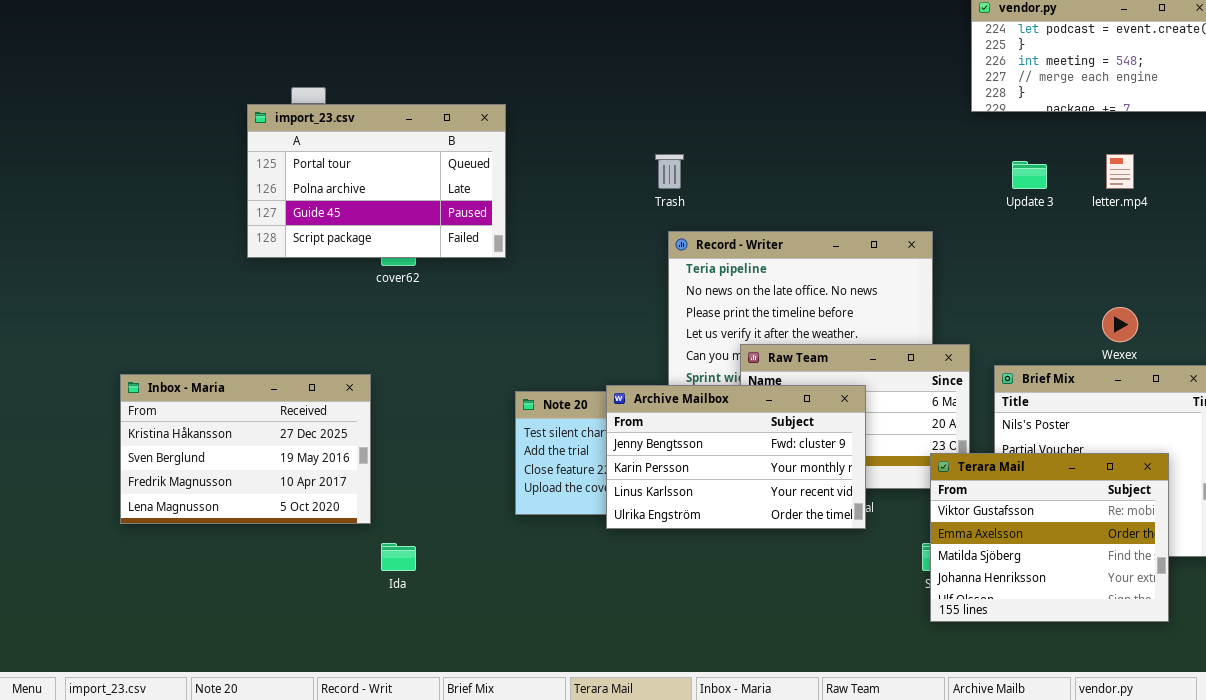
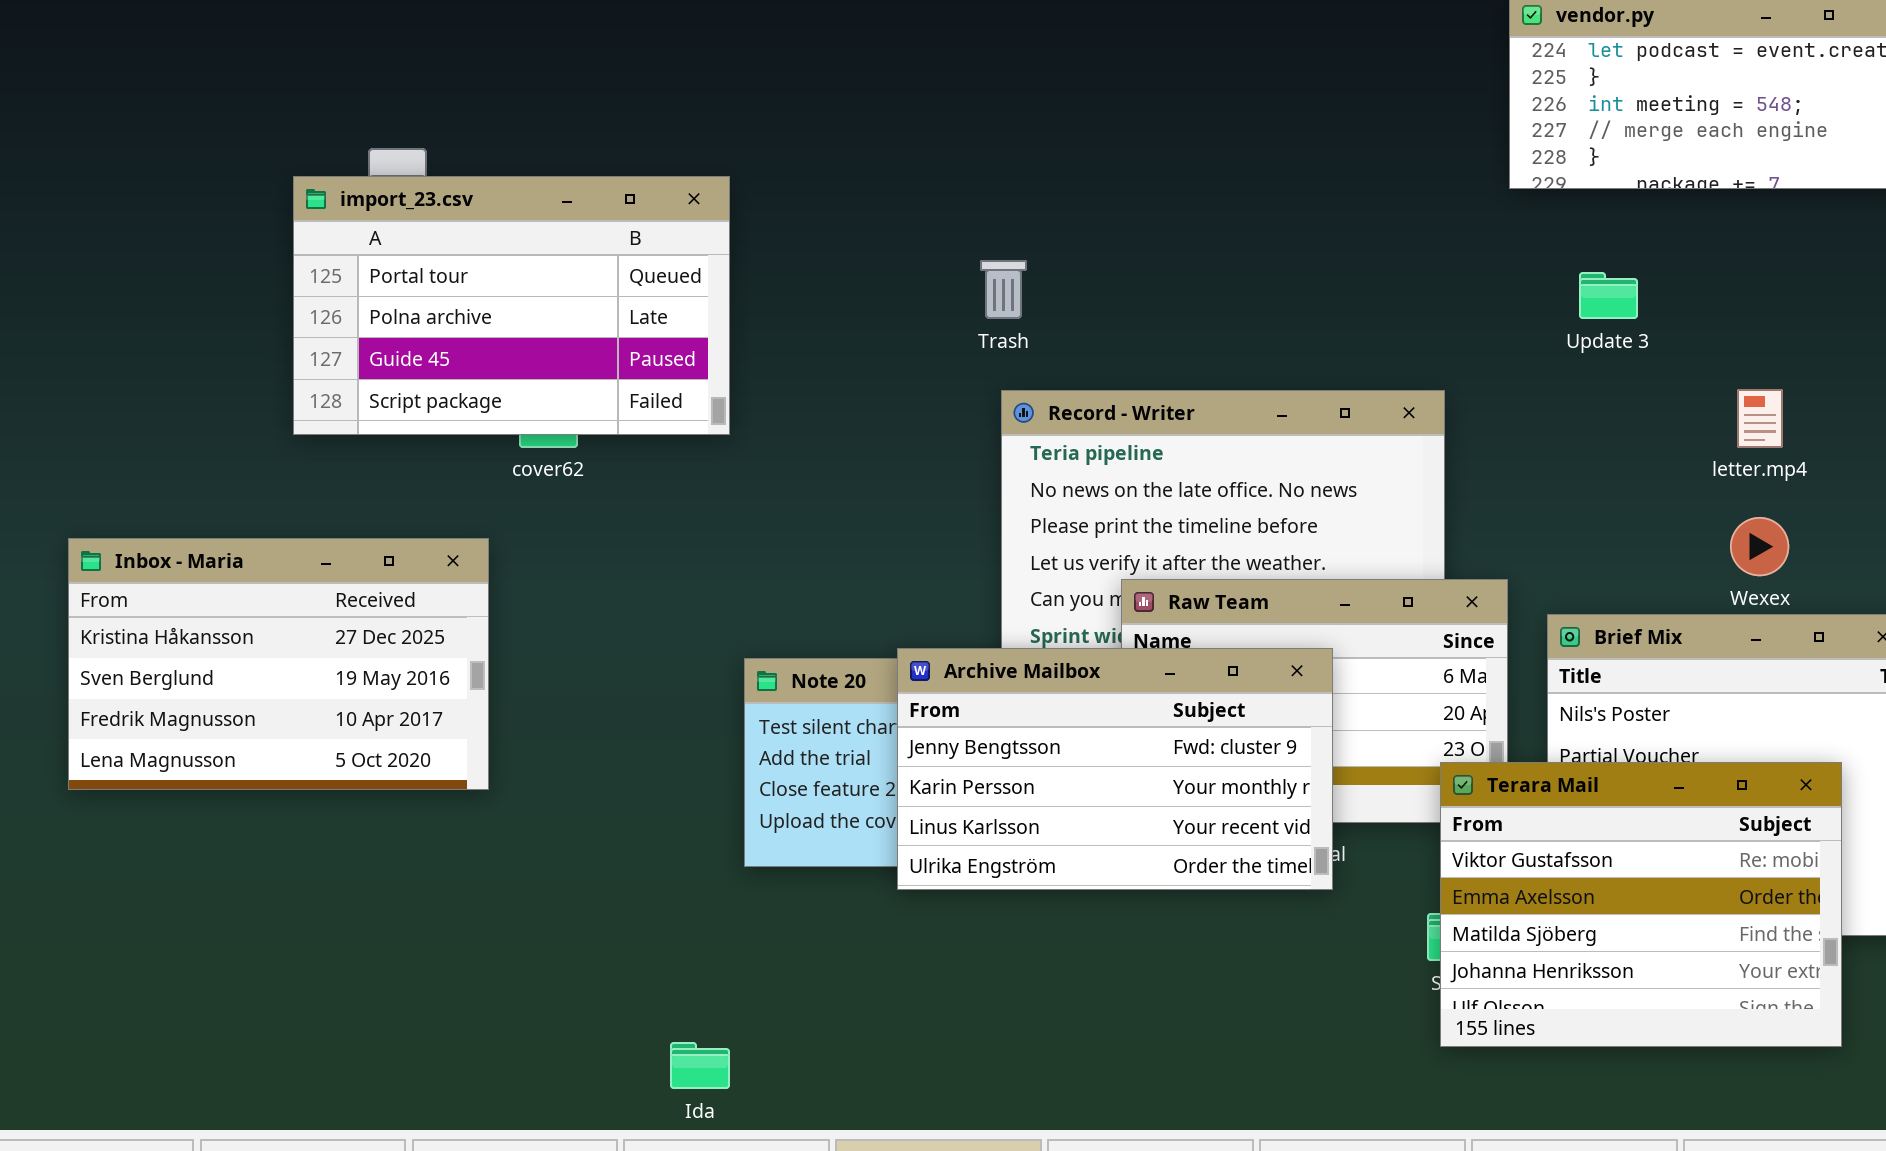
letter.mp4: [1106,154,1134,189] -> [1737,389,1783,448], moved
Inbox - Maria: [120,374,371,524] -> [68,538,489,790], moved
Ida: [381,543,416,571] -> [670,1042,730,1089], moved

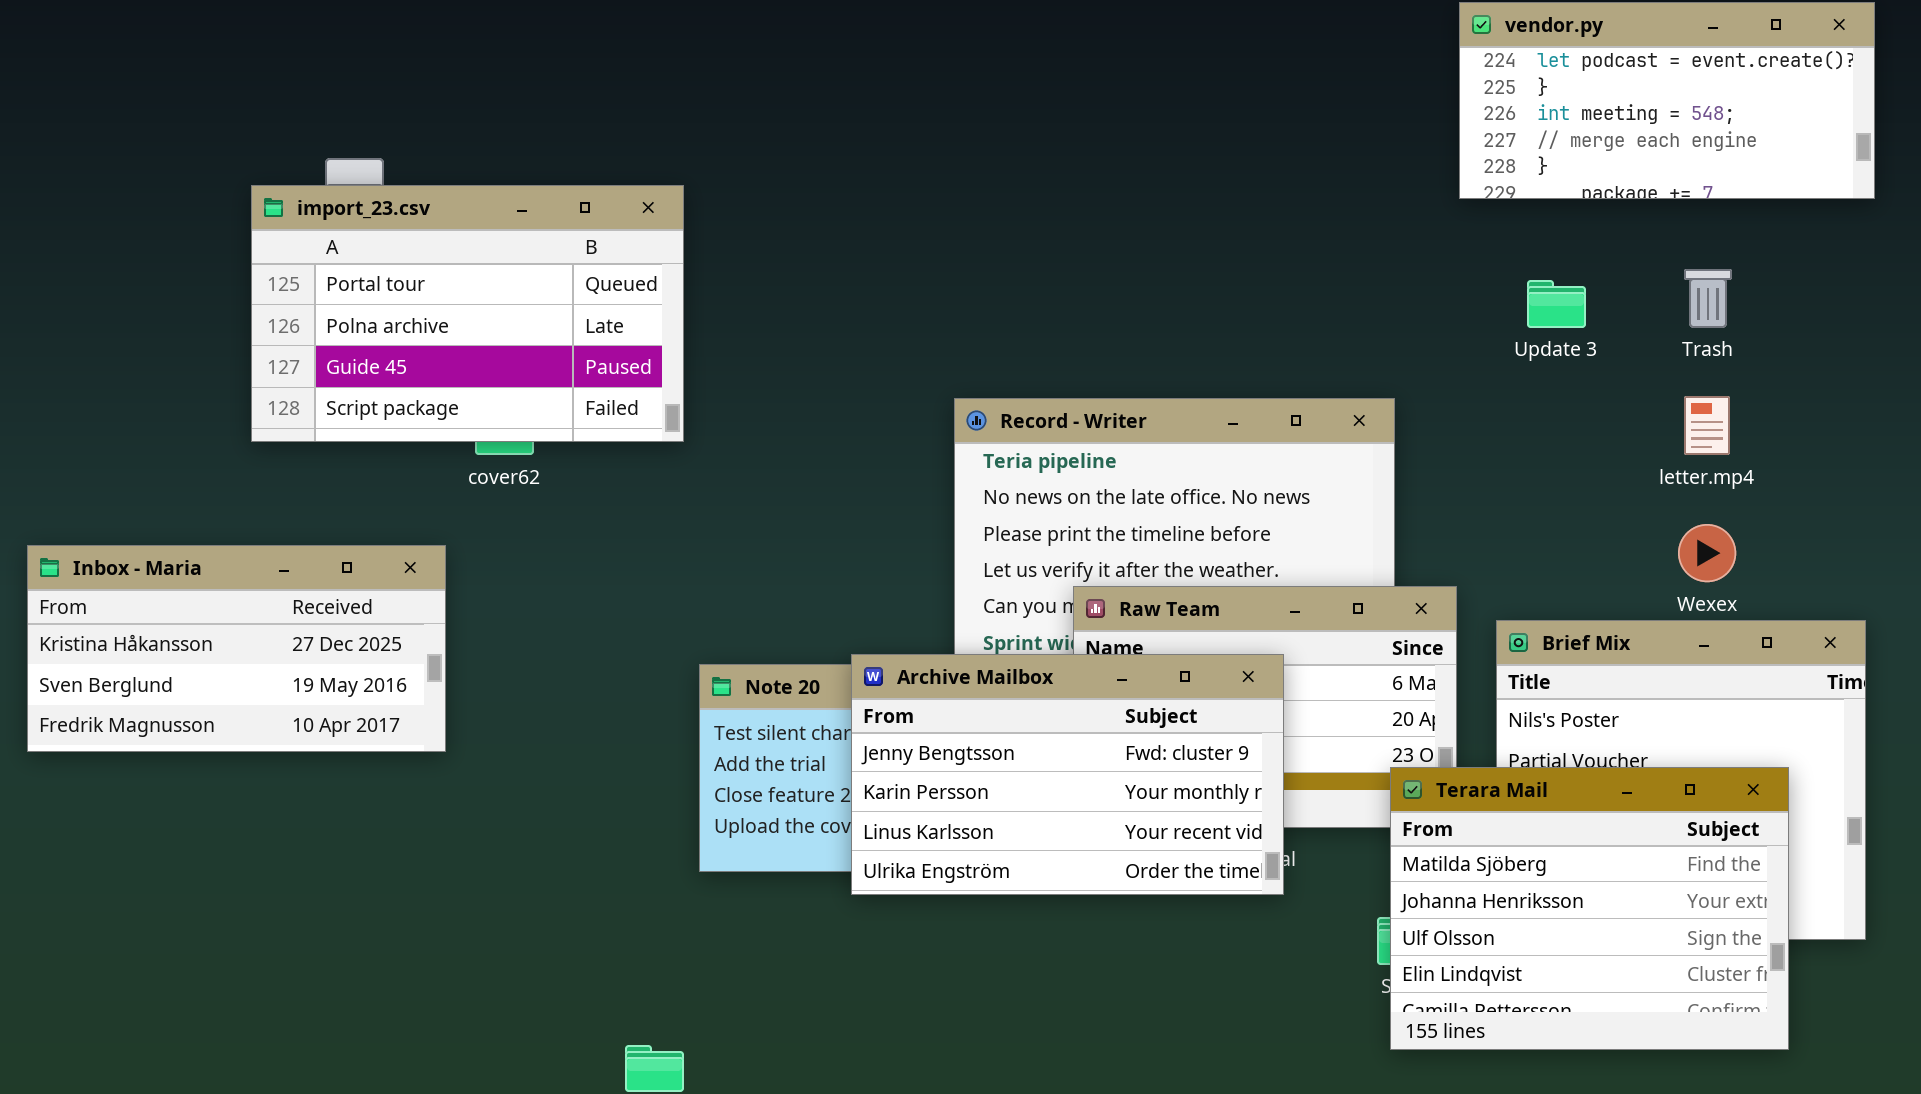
Trash: [980,260,1027,319] -> [1684,269,1732,328], moved
Inbox - Maria: [68,538,489,790] -> [27,545,446,752], resized
Terara Mail: [1440,762,1842,1047] -> [1390,767,1789,1050], scrolled down 2 rows

